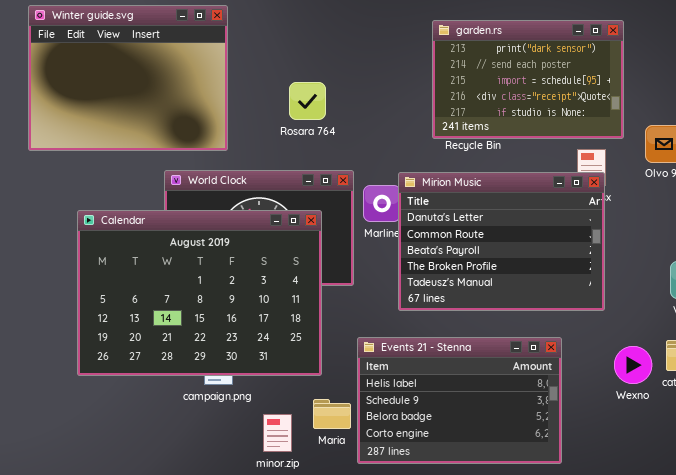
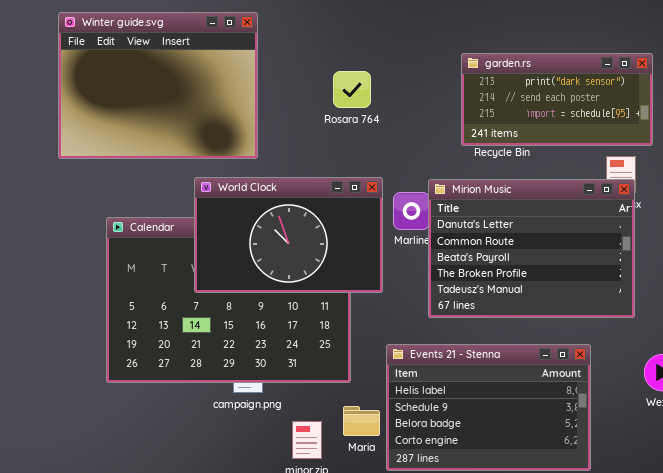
garden.rs: [432,20,624,139] -> [461,53,653,146], resized
Rosara 764: [289,82,326,120] -> [333,71,371,108], moved
World Clock: [164,170,354,286] -> [194,177,383,293], raised

